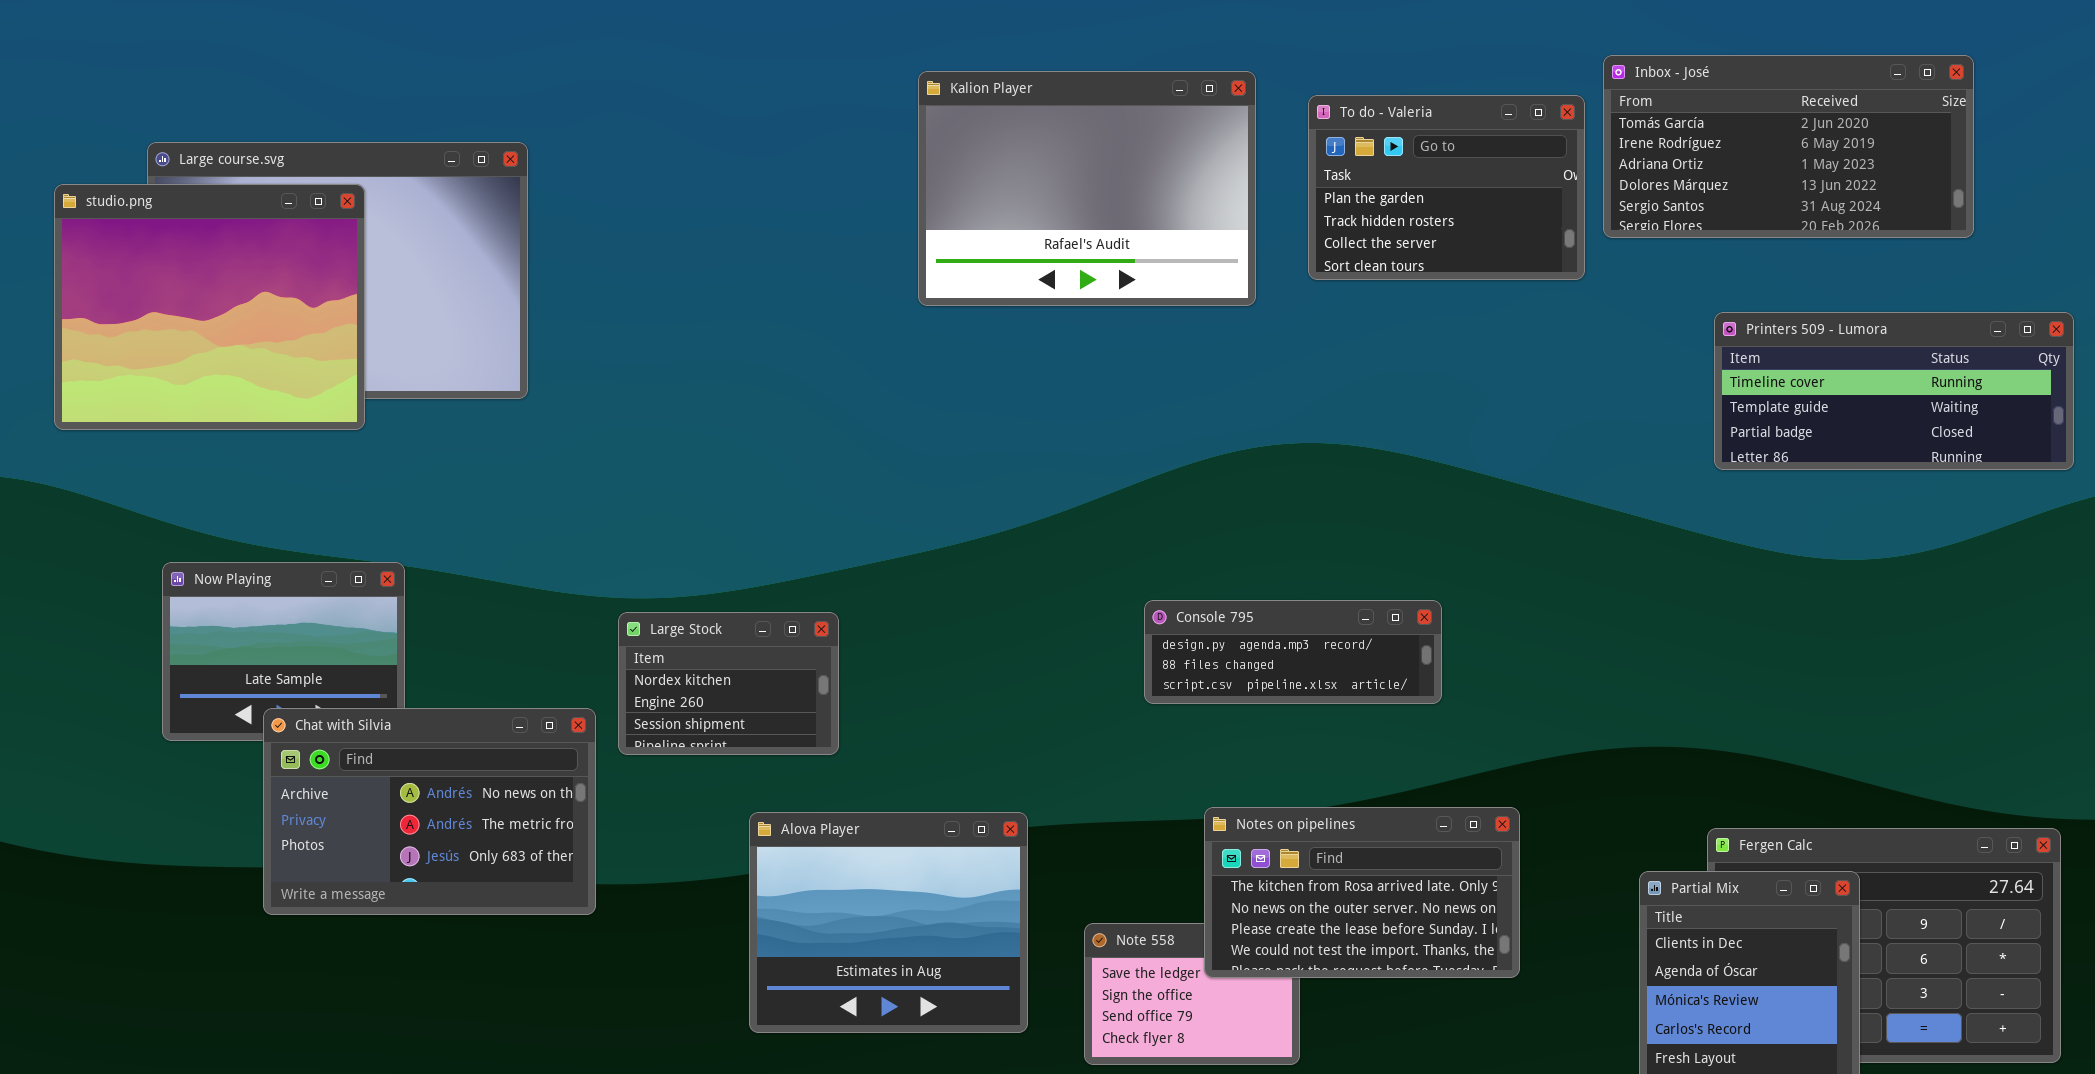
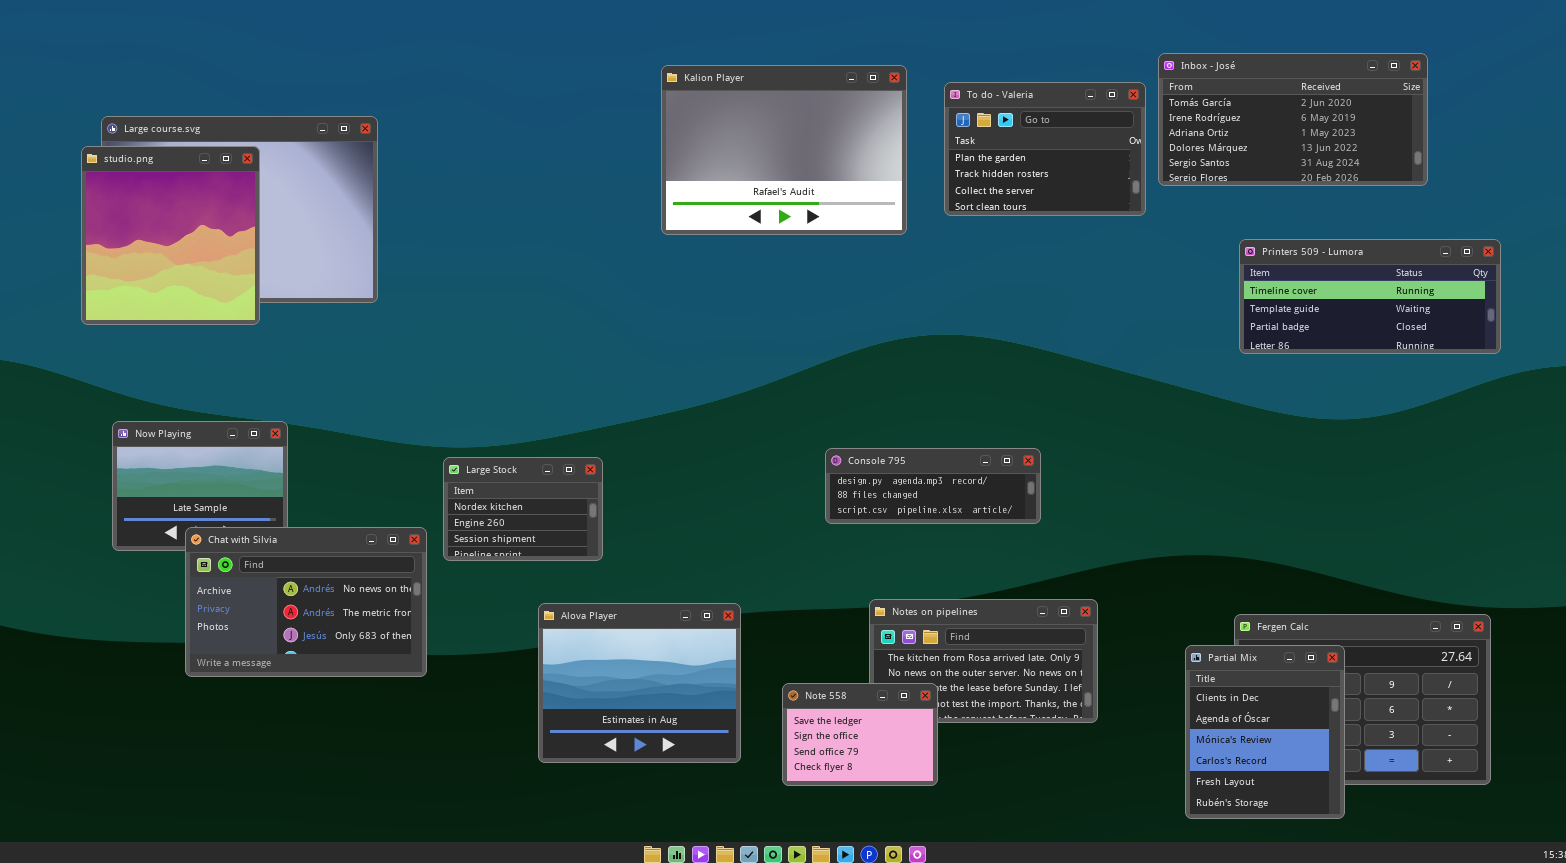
studio.png: [54,184,365,430] -> [81,146,260,325], resized
Note 558: [1084,923,1300,1065] -> [782,683,938,786], raised

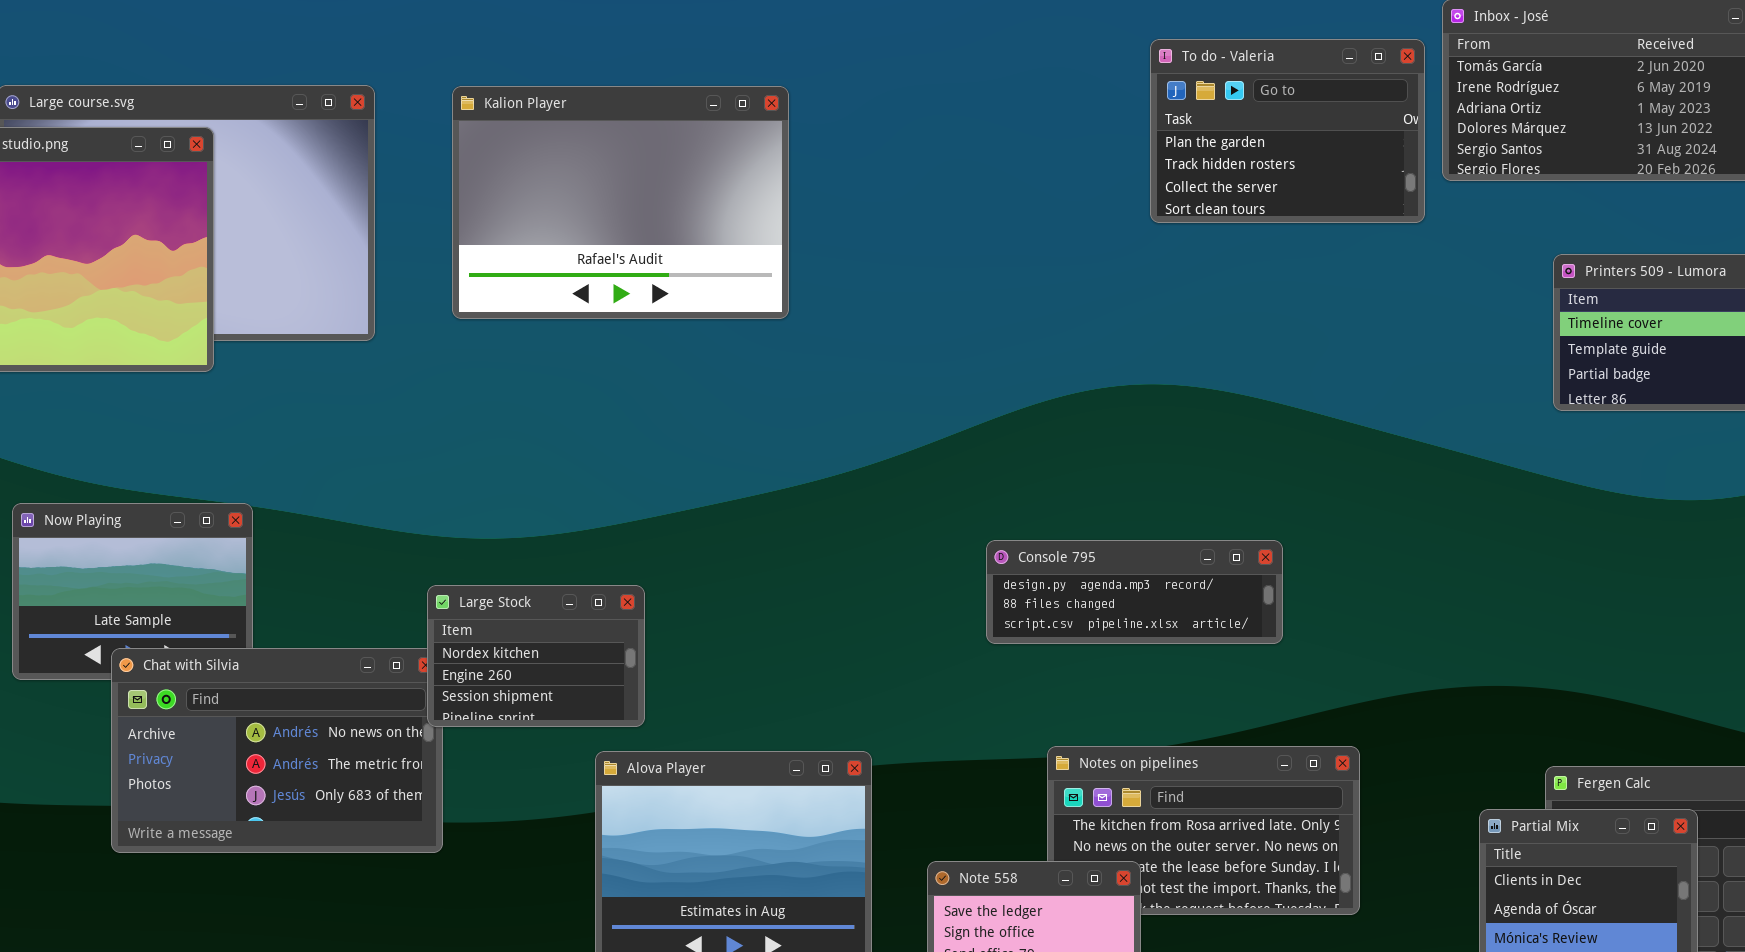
Kalion Player: [661,65,907,235] -> [452,86,789,319], moved
Large Stock: [443,457,603,561] -> [427,585,645,727], moved

